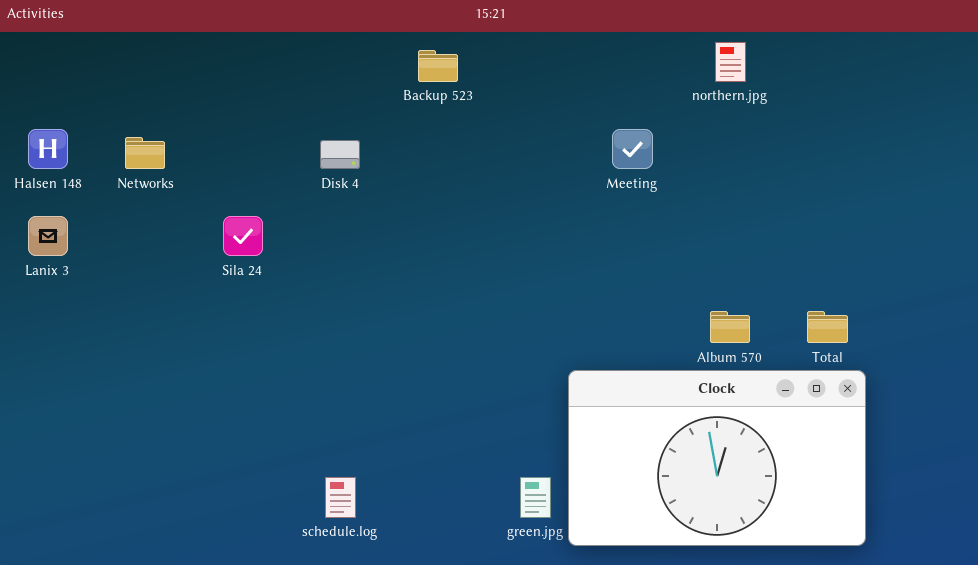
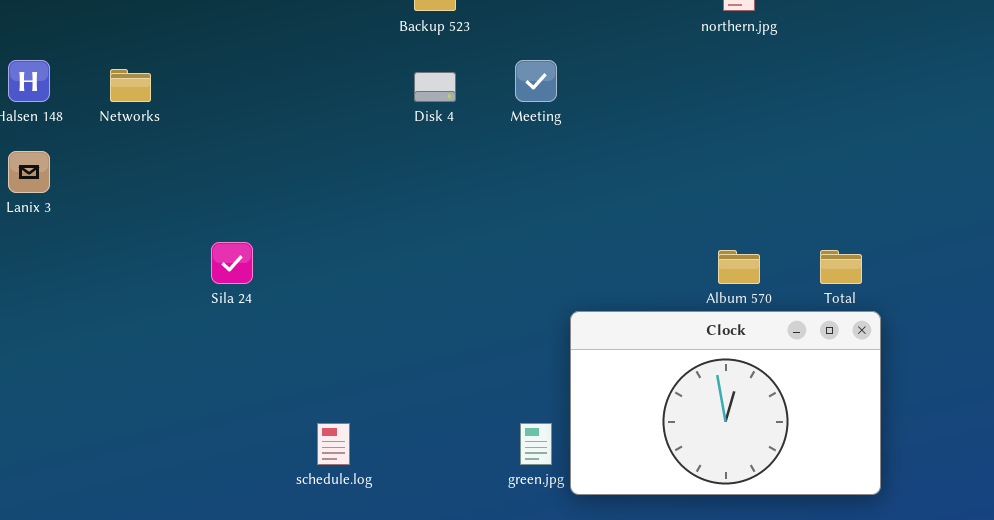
Meeting: [612,129,653,169] -> [515,60,557,102], moved
Disk 4: [320,140,360,169] -> [414,72,456,102], moved
Sila 24: [223,216,263,256] -> [211,242,253,284], moved

